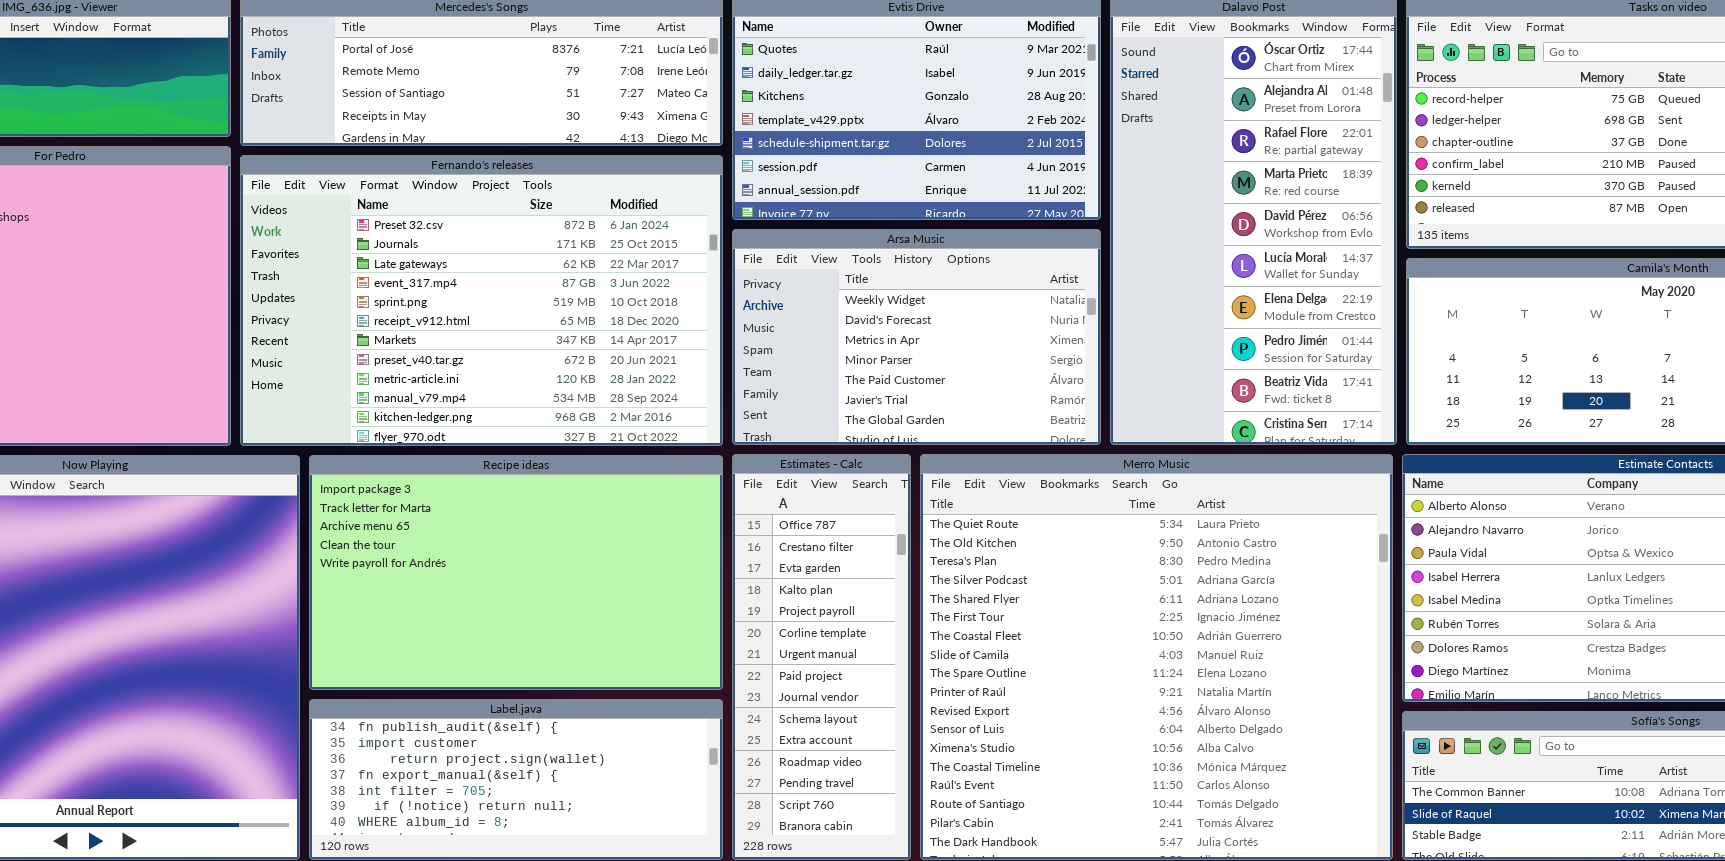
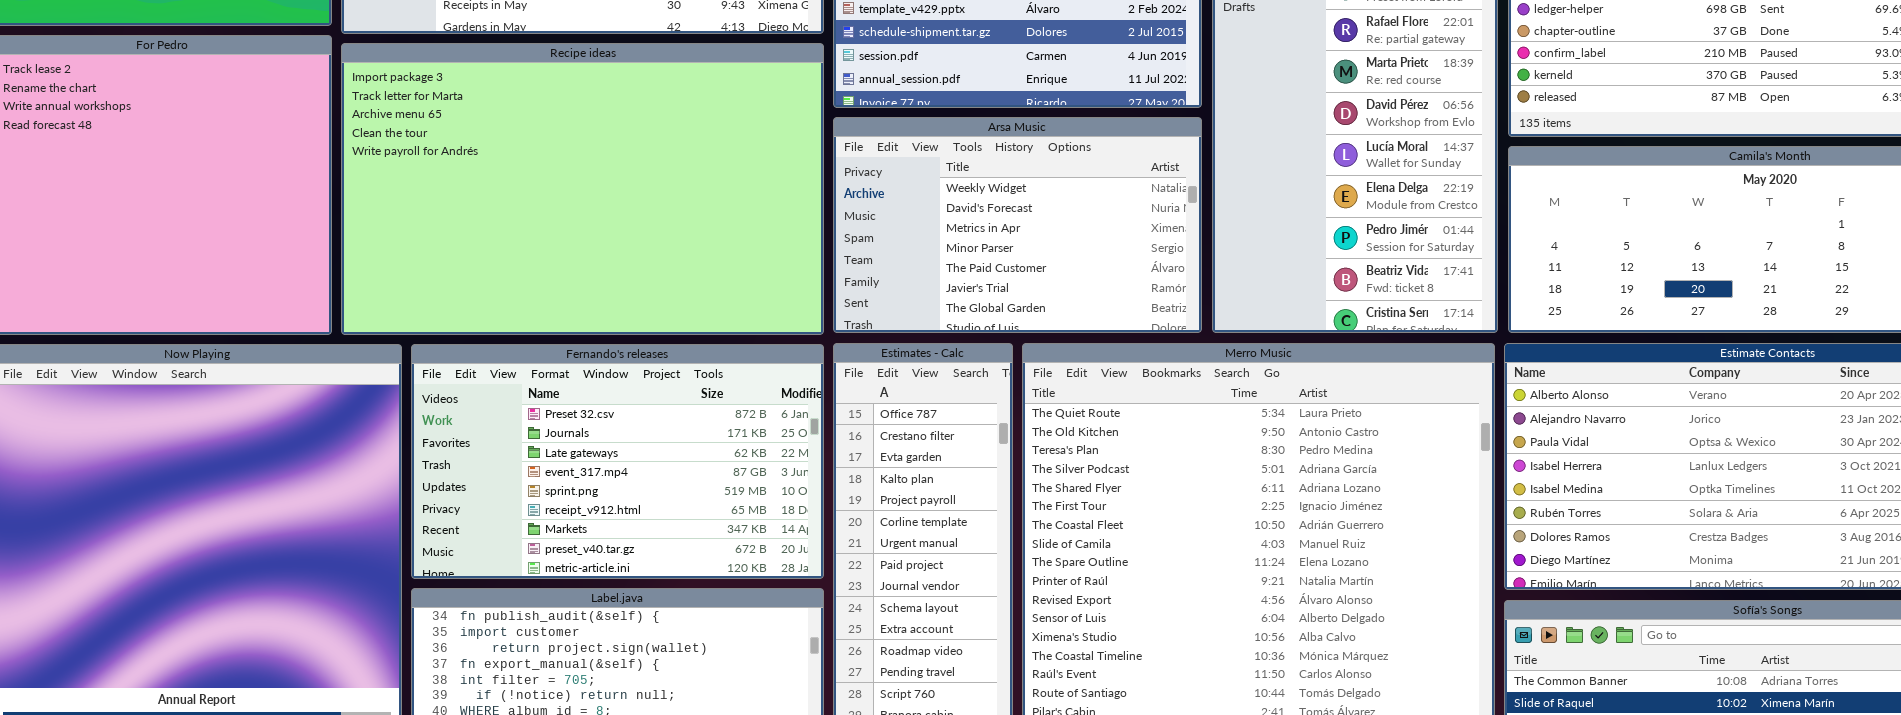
Fernando's releases: [240,155,723,446] -> [411,344,824,579], moved, resized
Recipe ideas: [309,455,723,690] -> [341,43,824,335], moved, resized

